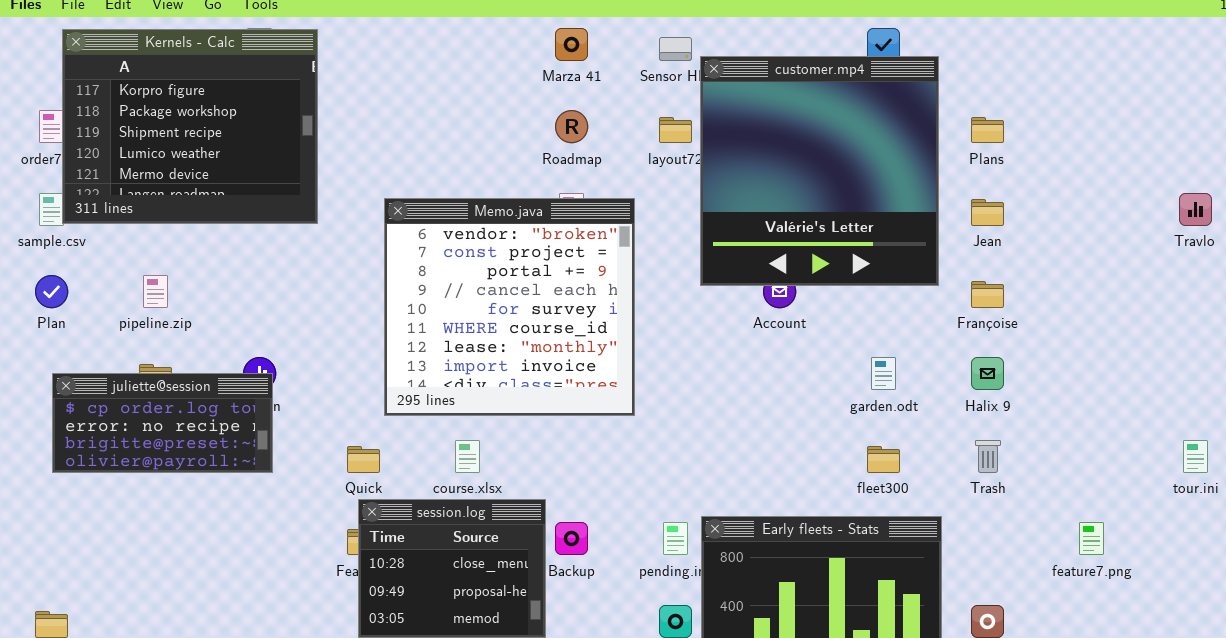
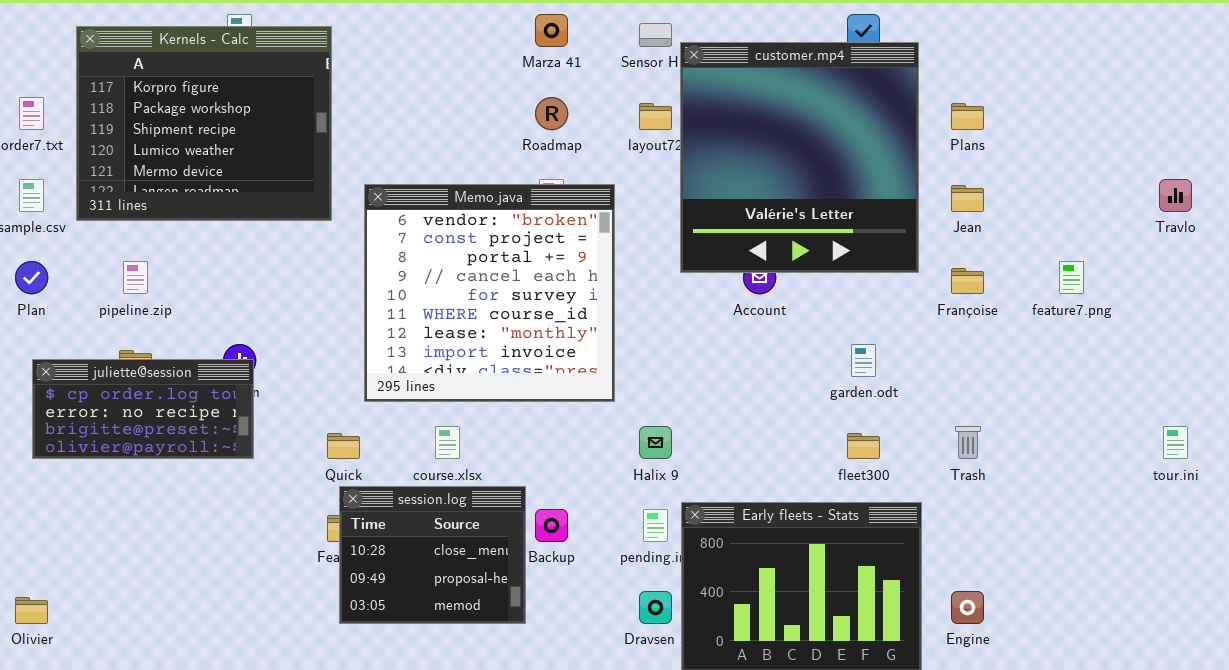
Kernels - Calc: [62,29,318,224] -> [76,26,332,221], moved
Halix 9: [971,357,1004,390] -> [639,426,672,459], moved
feature7.png: [1079,522,1104,555] -> [1059,261,1084,294], moved

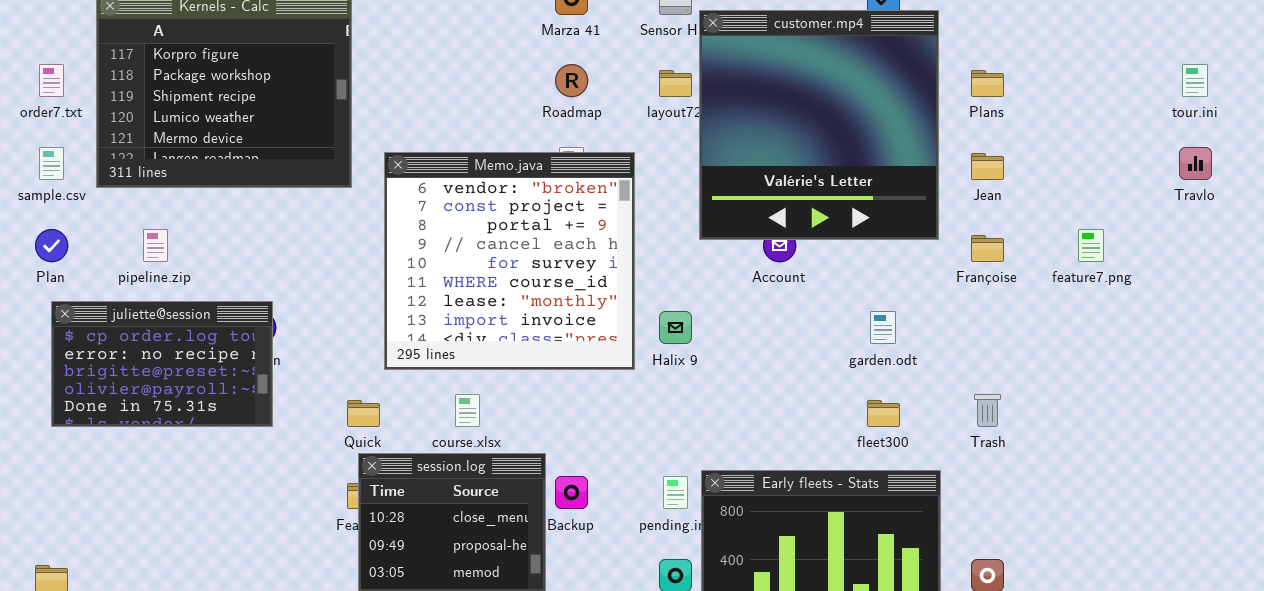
juliette@session: [32,359,254,459] -> [51,301,273,427], resized
Halix 9: [639,426,672,459] -> [659,311,692,344], moved
tour.ini: [1163,426,1188,459] -> [1182,64,1208,97], moved

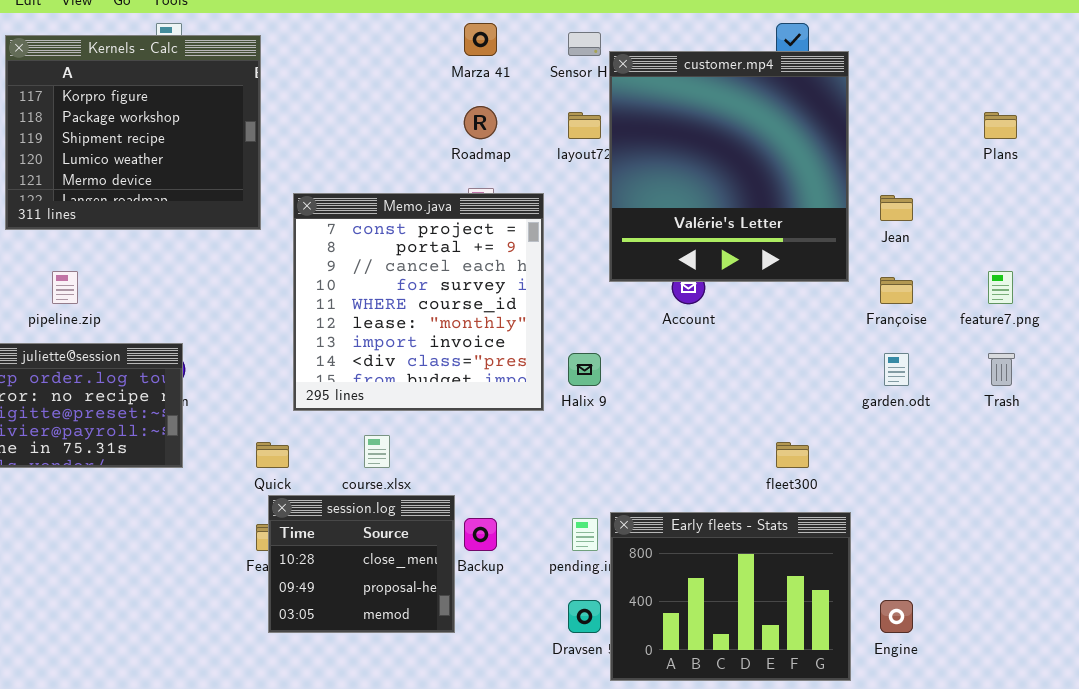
Plans: [971,70,1004,97] -> [984,112,1017,139], moved
Memo.java: [384,152,635,370] -> [293,193,544,411], scrolled down 1 row
garden.odt: [870,311,896,344] -> [884,353,909,386], moved
Trash: [974,394,1001,427] -> [988,353,1015,386], moved

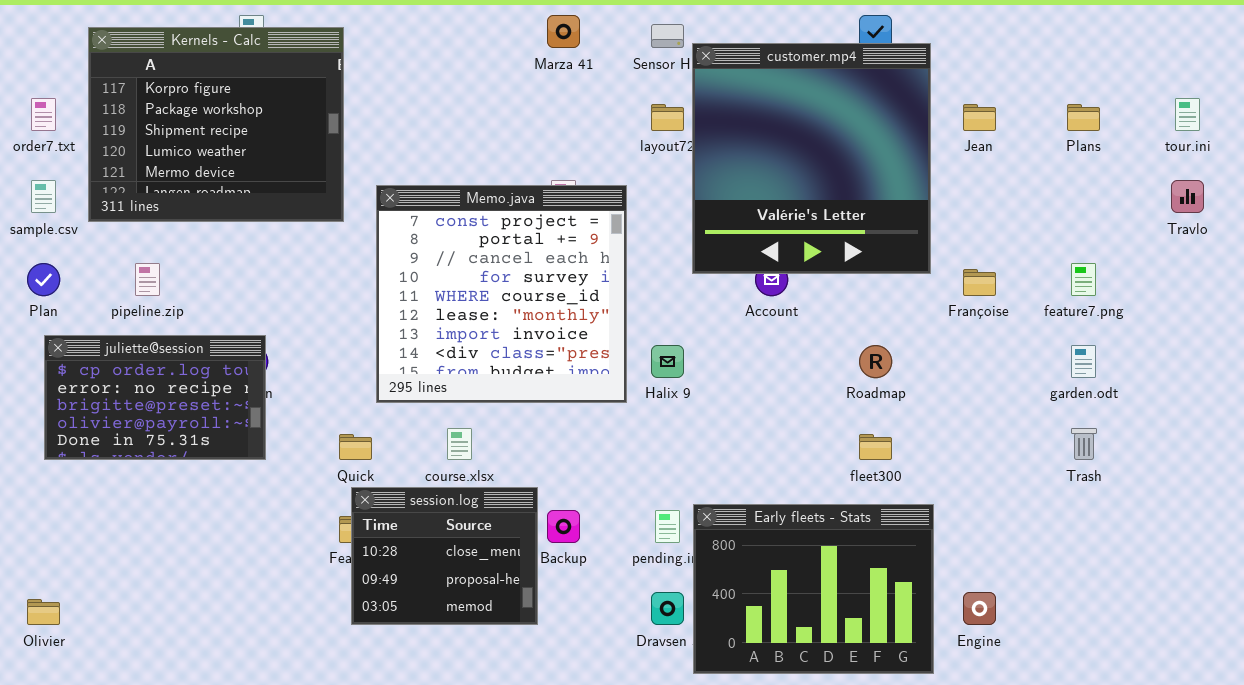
Roadmap: [464,106,497,139] -> [859,345,892,378], moved
Jean: [880,195,913,221] -> [963,104,996,131], moved
garden.odt: [884,353,909,386] -> [1071,345,1096,378], moved
Trash: [988,353,1015,386] -> [1071,428,1097,460], moved

